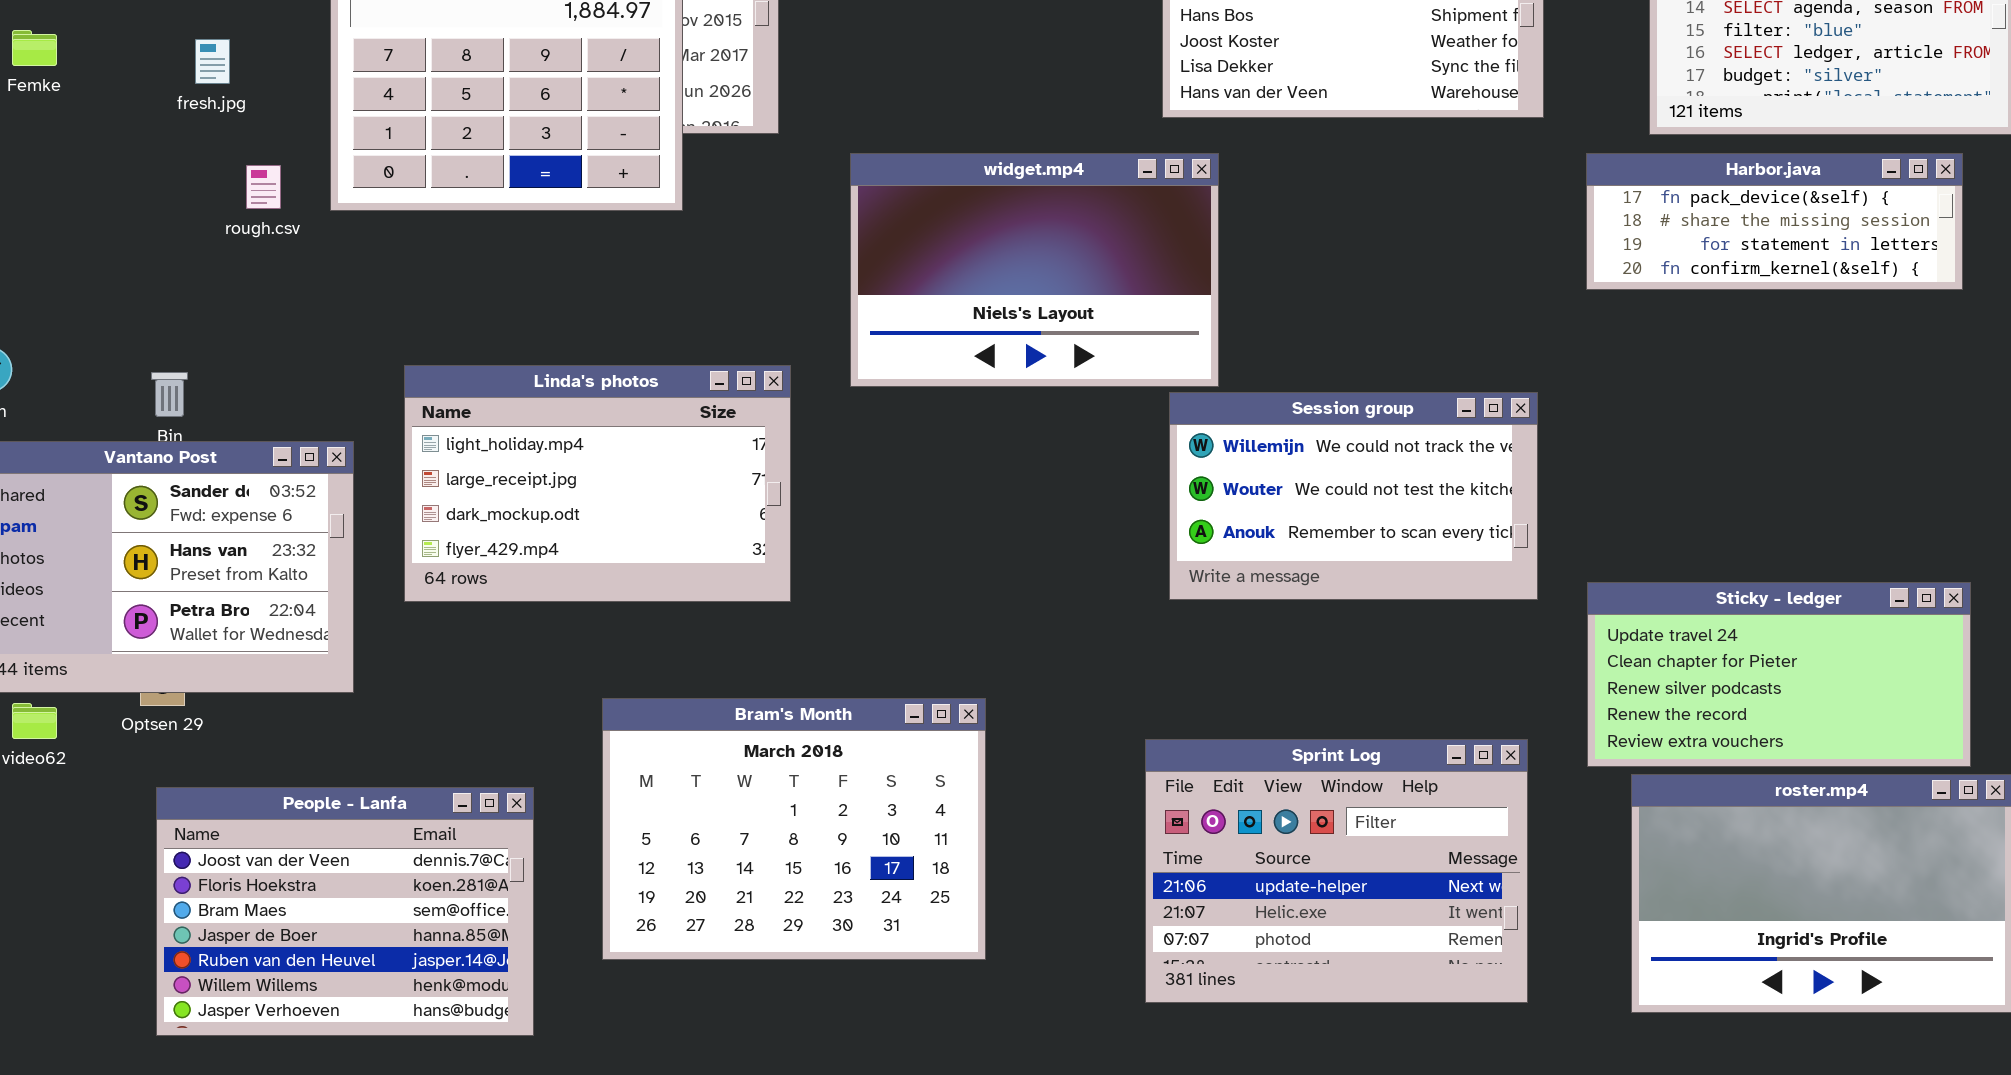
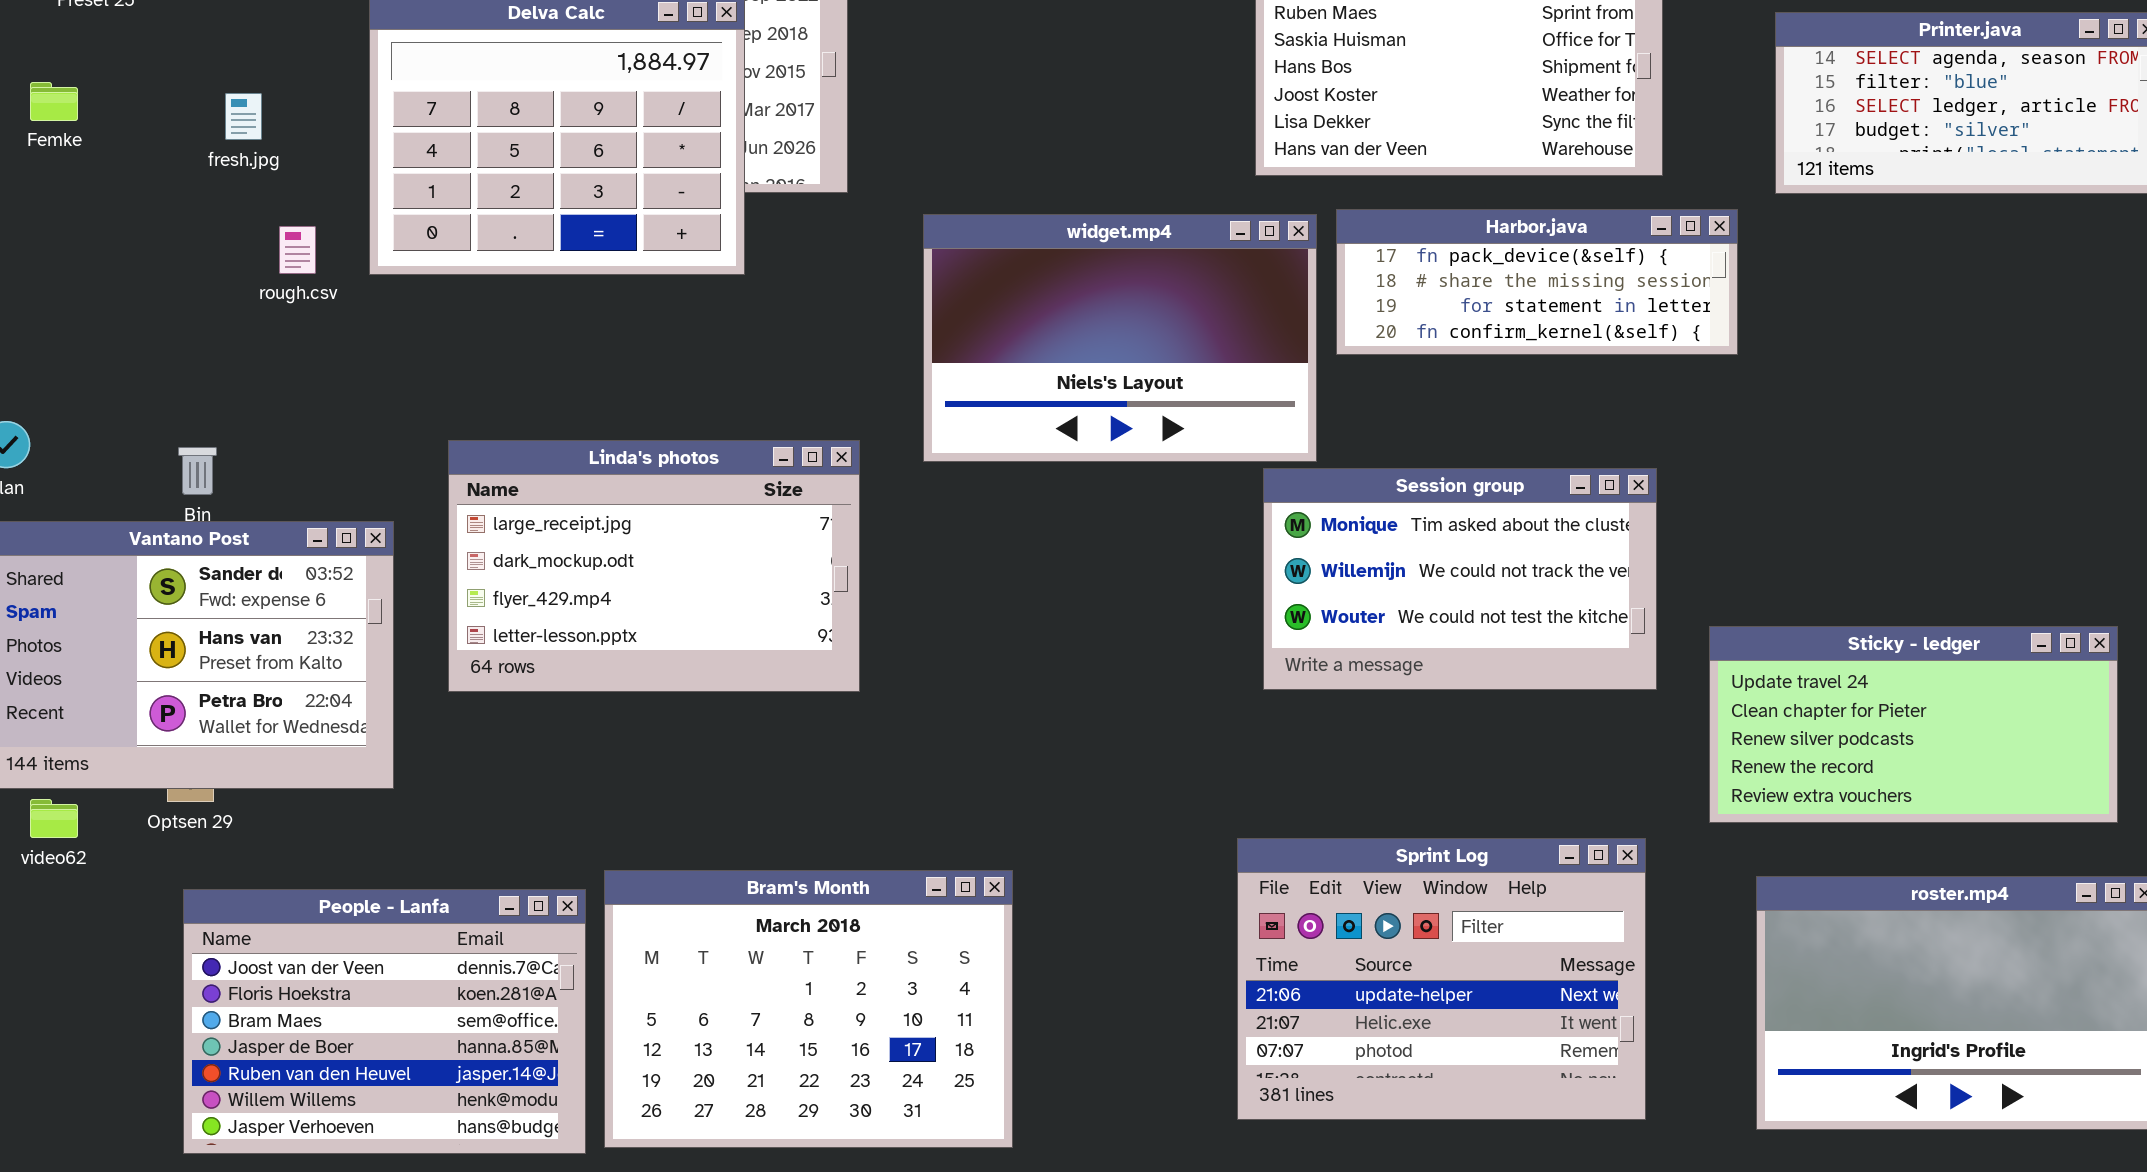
Harbor.java: [1586,153,1963,290] -> [1336,209,1738,355], moved
Linda's photos: [404,365,791,602] -> [448,440,860,692], scrolled down 1 row
Session group: [1169,392,1538,600] -> [1263,468,1657,690], scrolled up 1 row
Sticky - ledger: [1587,582,1971,767] -> [1709,626,2118,823], moved
Bram's Month: [602,698,986,960] -> [604,870,1013,1148], moved

